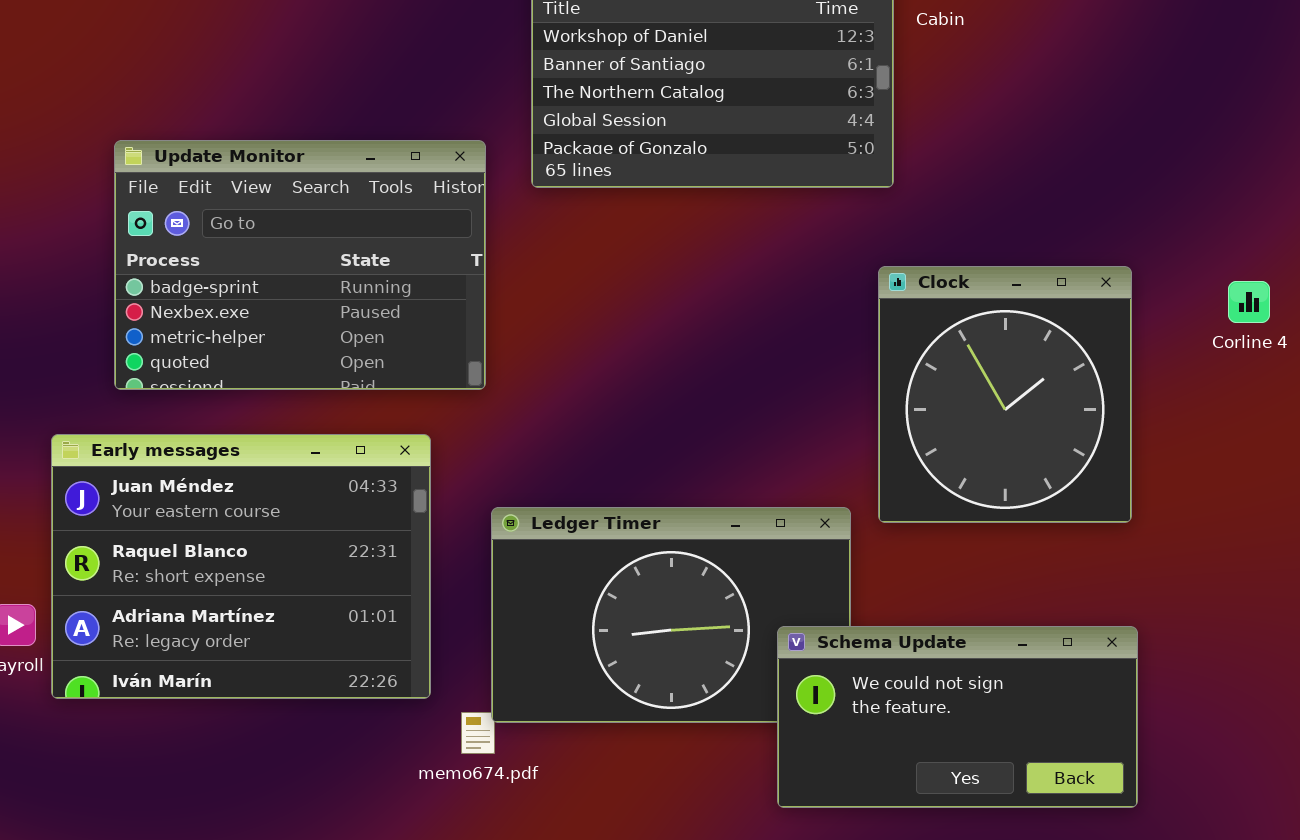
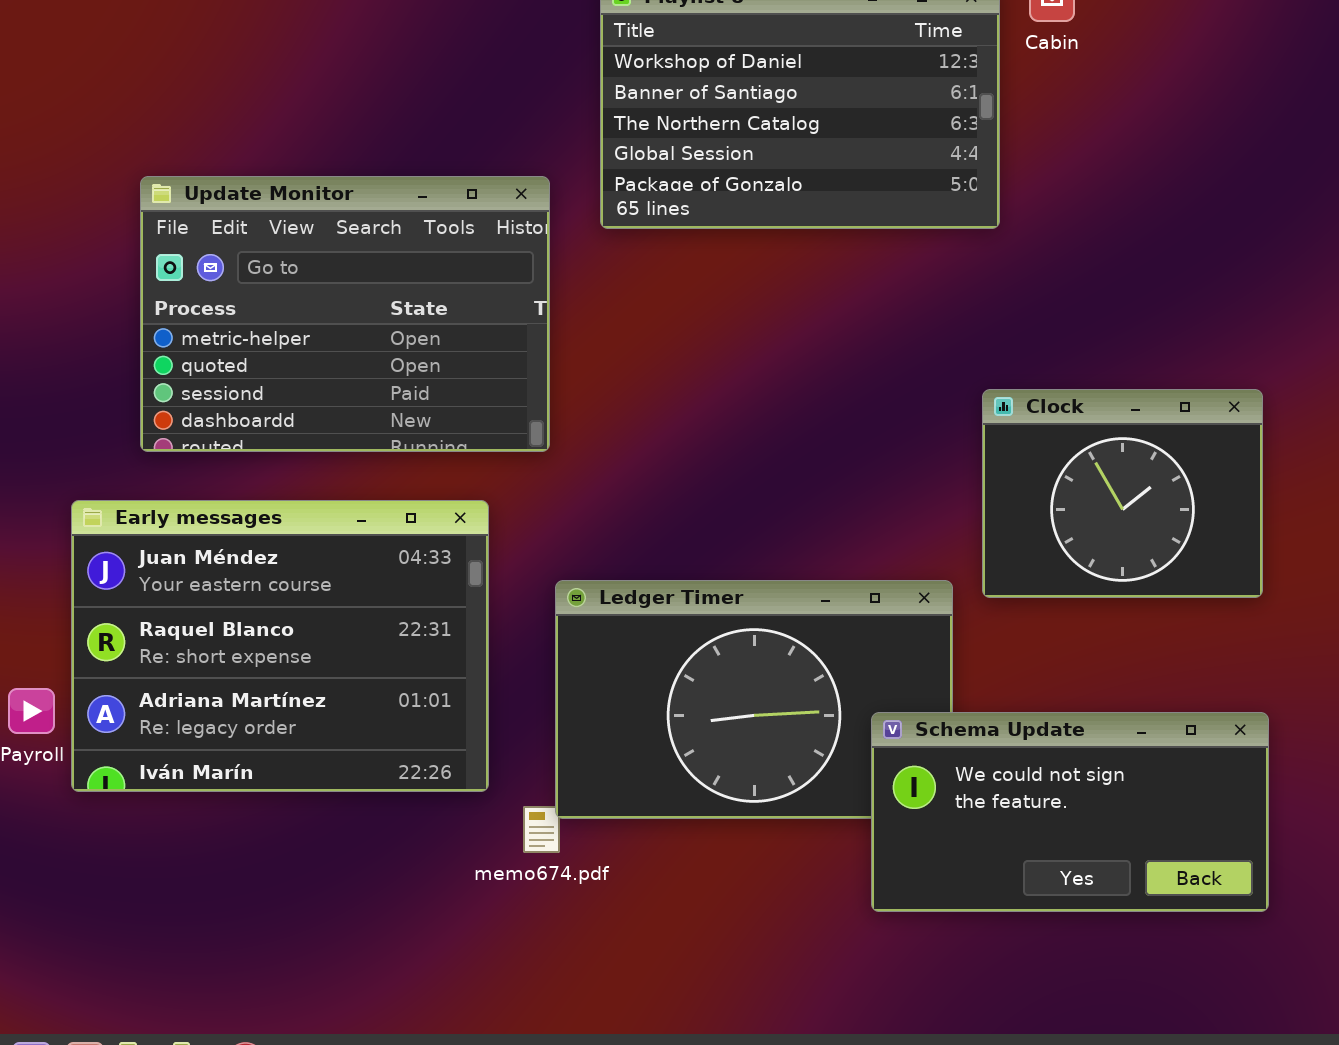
Update Monitor: [114,140,486,390] -> [140,176,550,452], scrolled down 2 rows
Clock: [878,266,1132,523] -> [982,389,1263,598], resized

